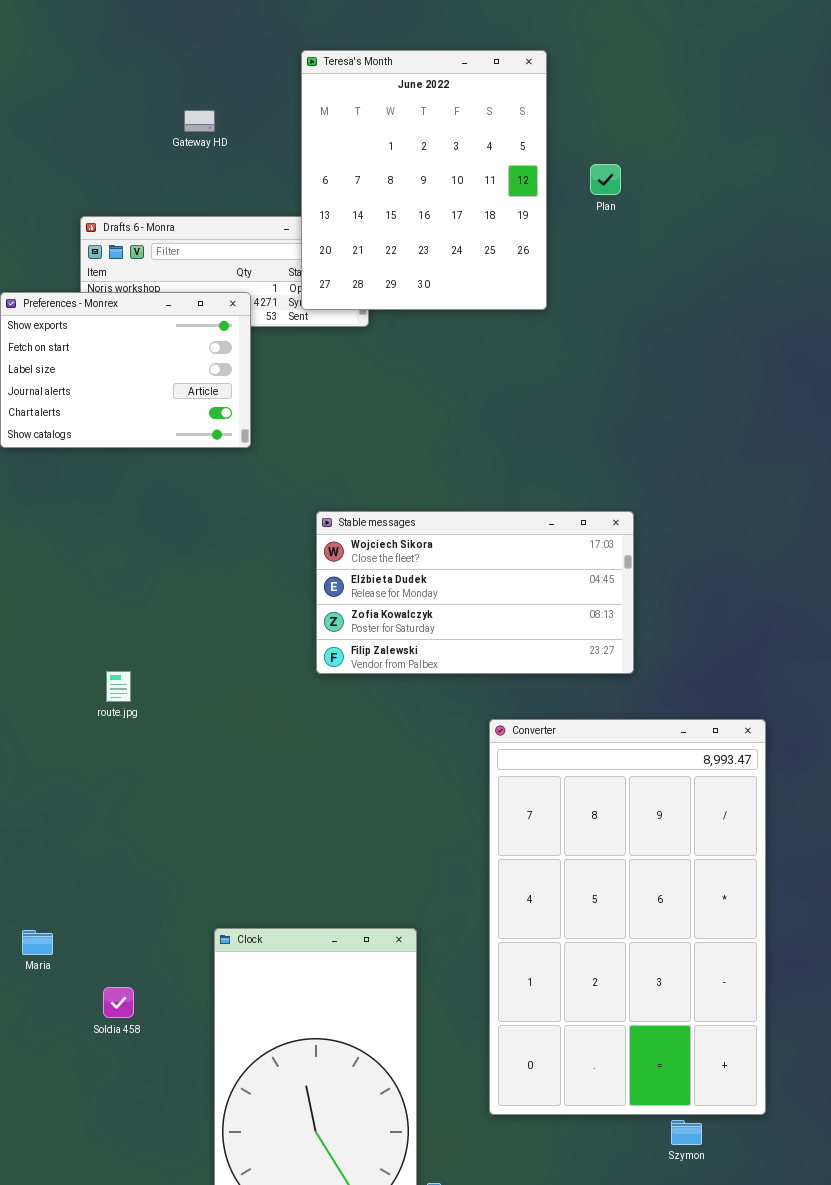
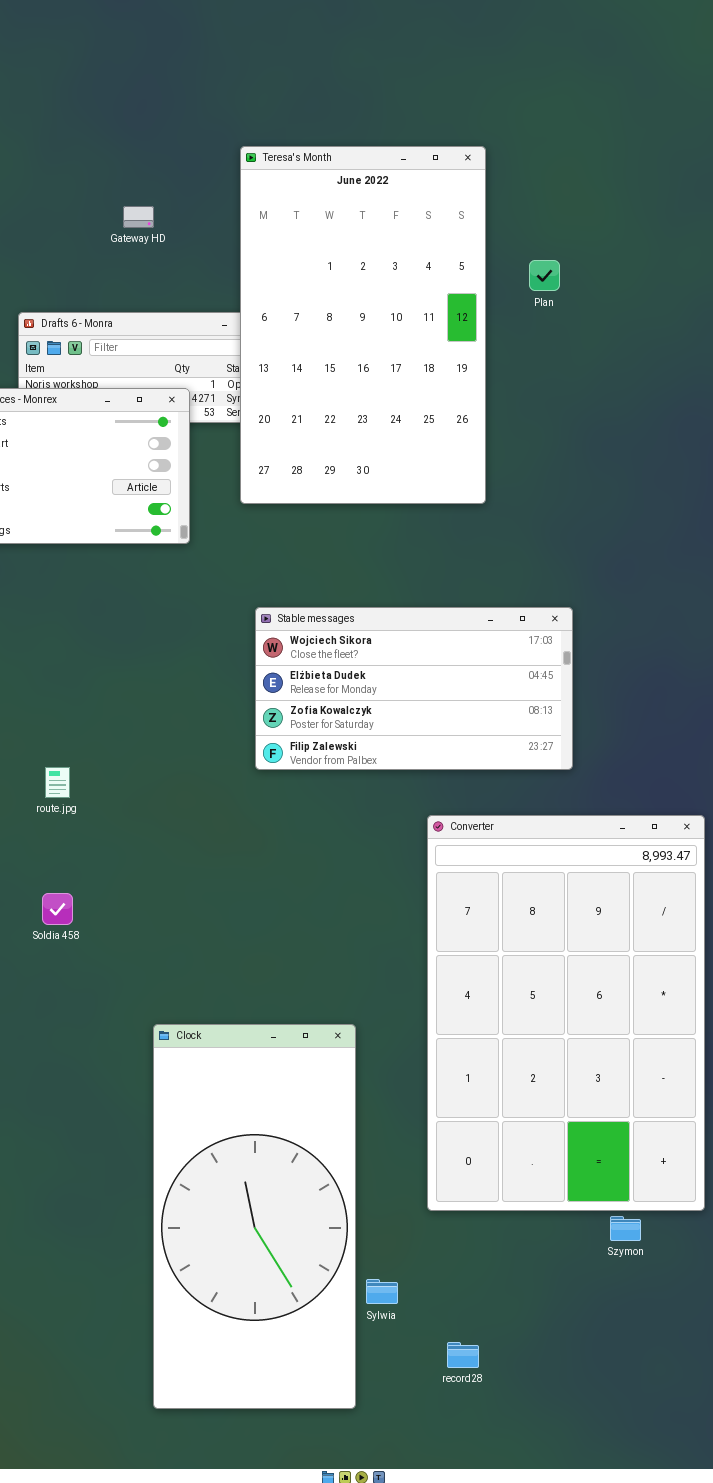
Teresa's Month: [301,50,547,310] -> [240,146,486,504], resized
Soldia 458: [103,987,134,1018] -> [42,893,73,925], moved

